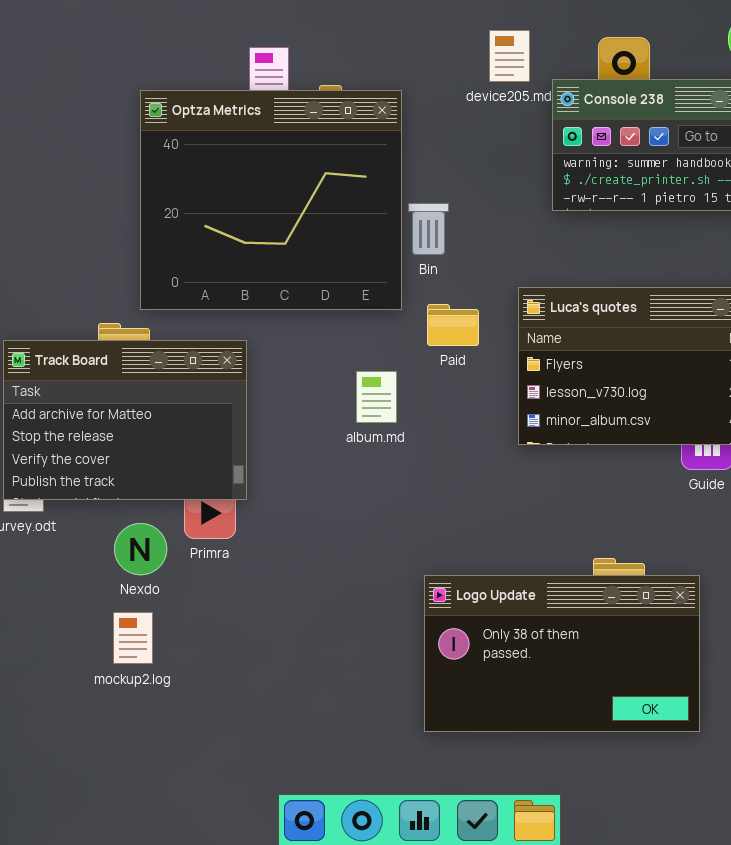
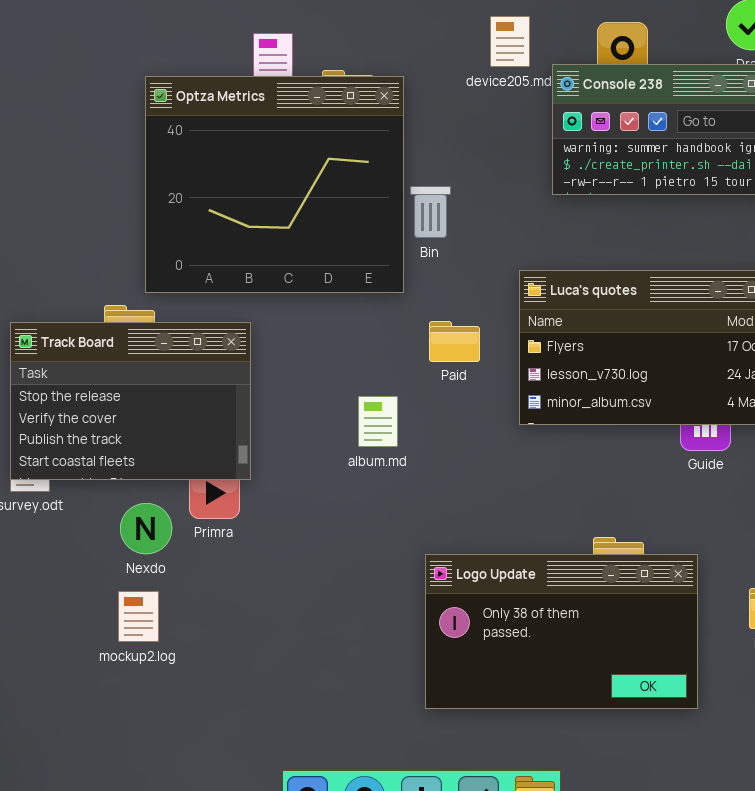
Paid: [427,304,479,346] -> [429,321,480,362], moved
Track Board: [3,340,247,500] -> [10,322,251,480], scrolled down 1 row
album.md: [356,371,397,423] -> [358,396,398,447], moved

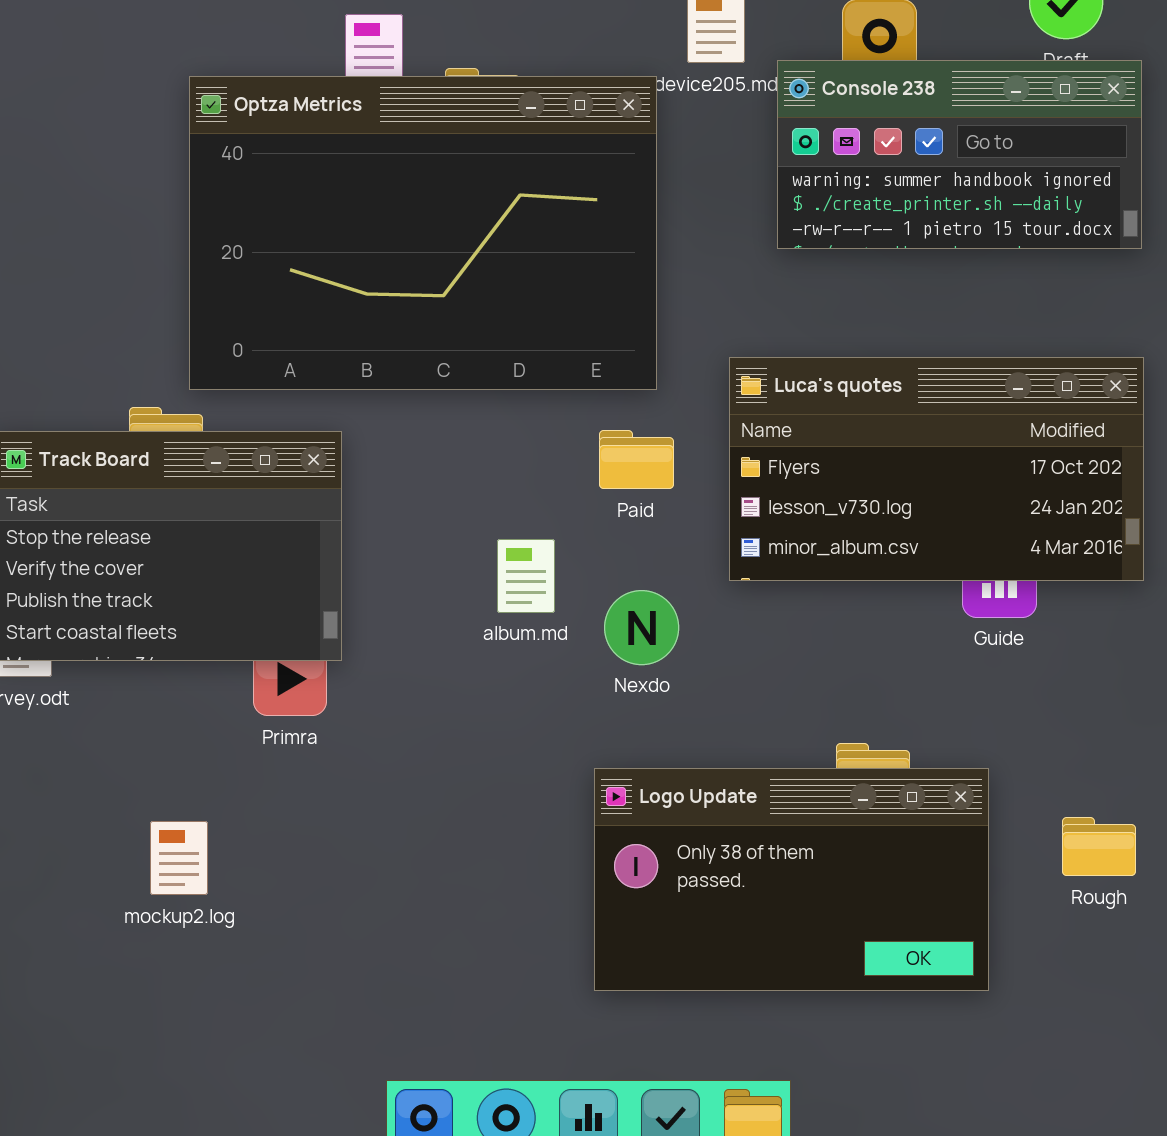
Optza Metrics: [145,76,404,293] -> [189,76,657,390], resized
Nexdo: [120,503,172,554] -> [604,590,679,665], moved

